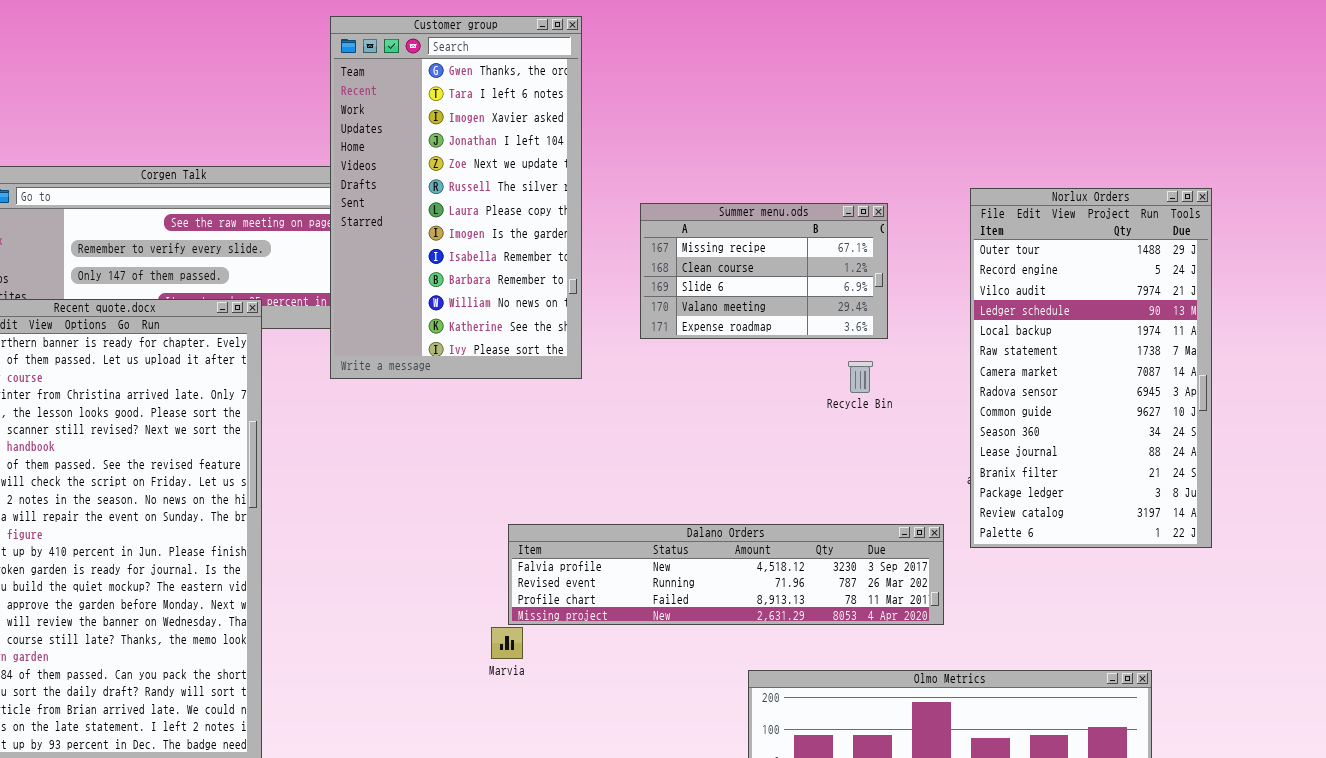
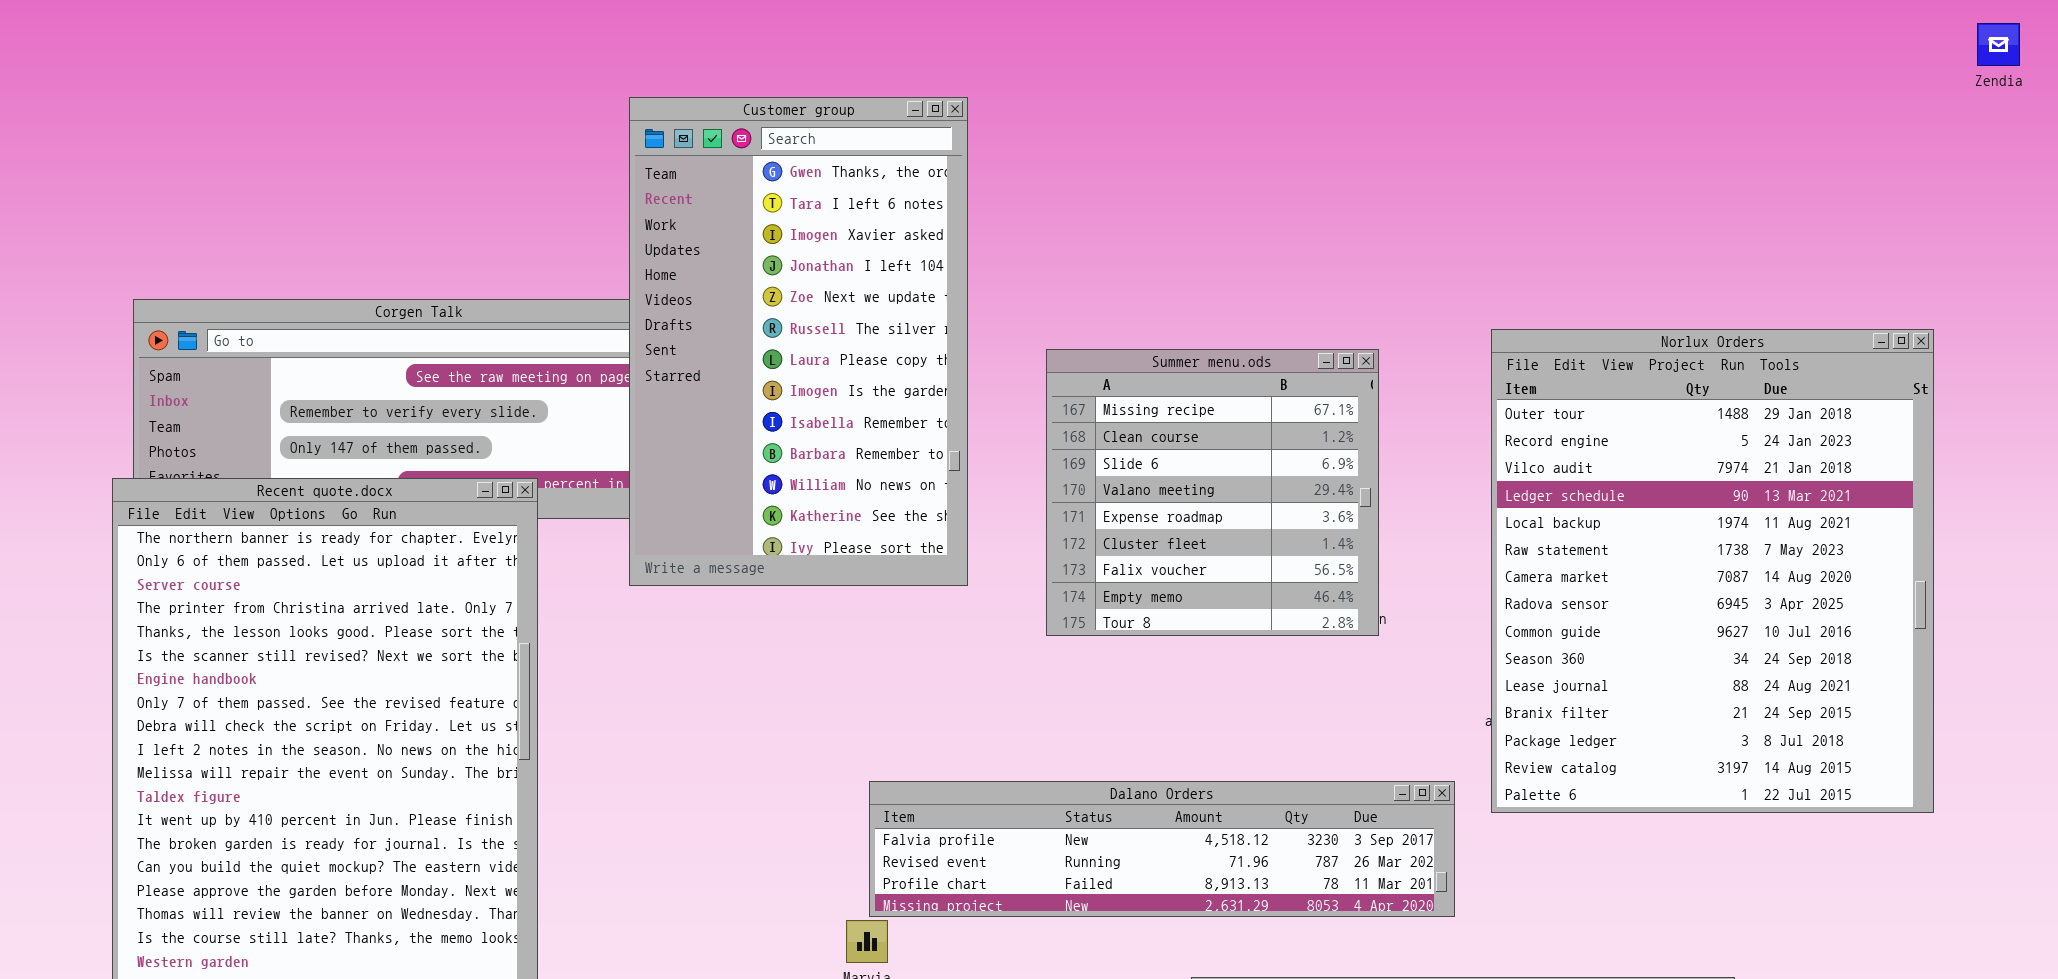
Norlux Orders: [970,188,1212,548] -> [1491,329,1934,813], resized
Summer menu.ods: [640,203,888,339] -> [1046,349,1379,636], resized

